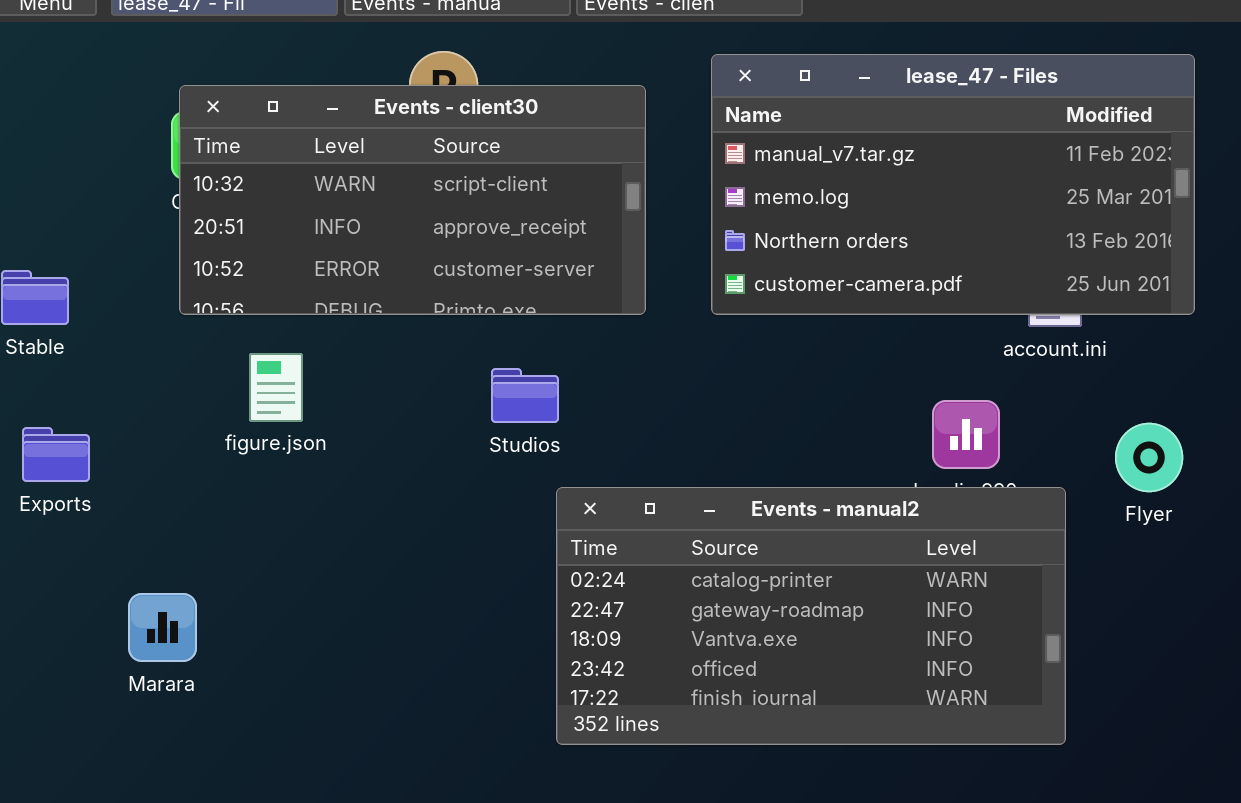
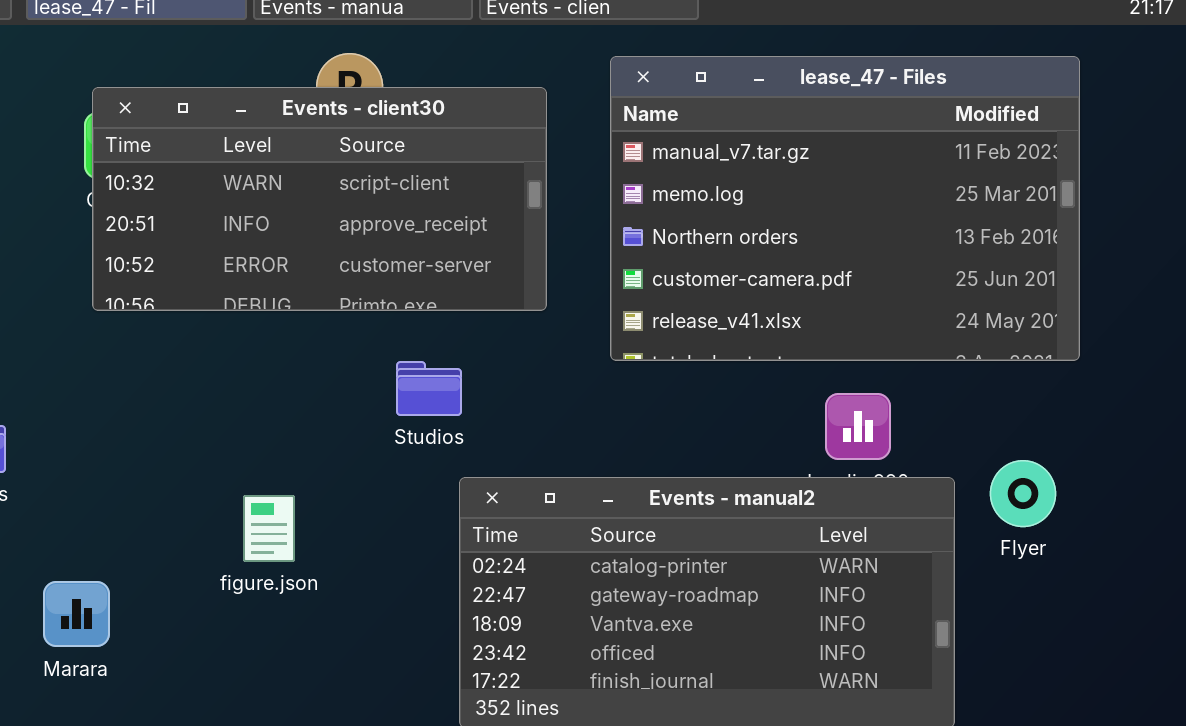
lease_47 - Files: [711,54,1195,315] -> [610,56,1080,361], resized
figure.json: [249,353,303,422] -> [243,495,295,562], moved
Flyer: [1115,423,1183,492] -> [990,460,1056,527], moved

